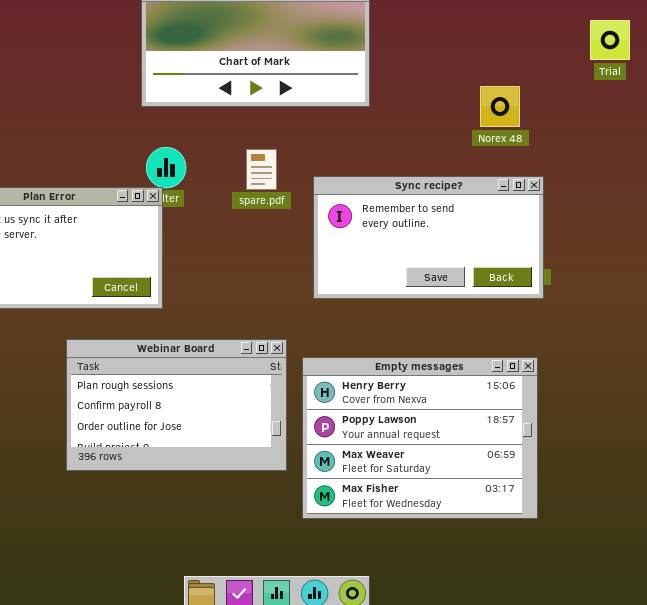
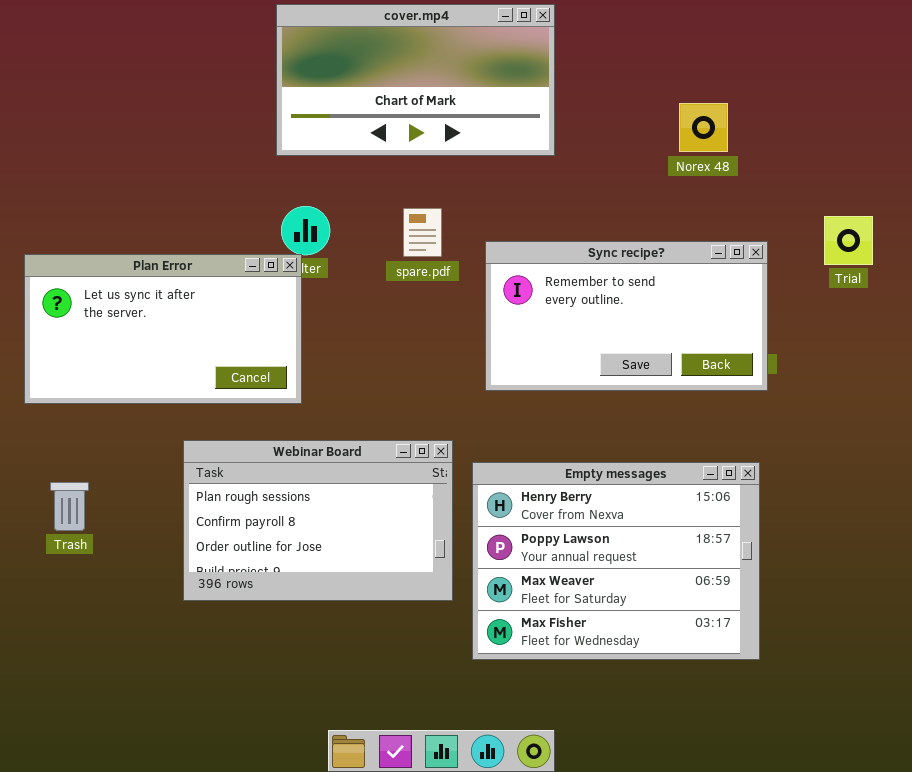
Trial: [590,20,630,60] -> [824,216,873,265], moved
Norex 48: [480,86,520,127] -> [679,103,728,152], moved

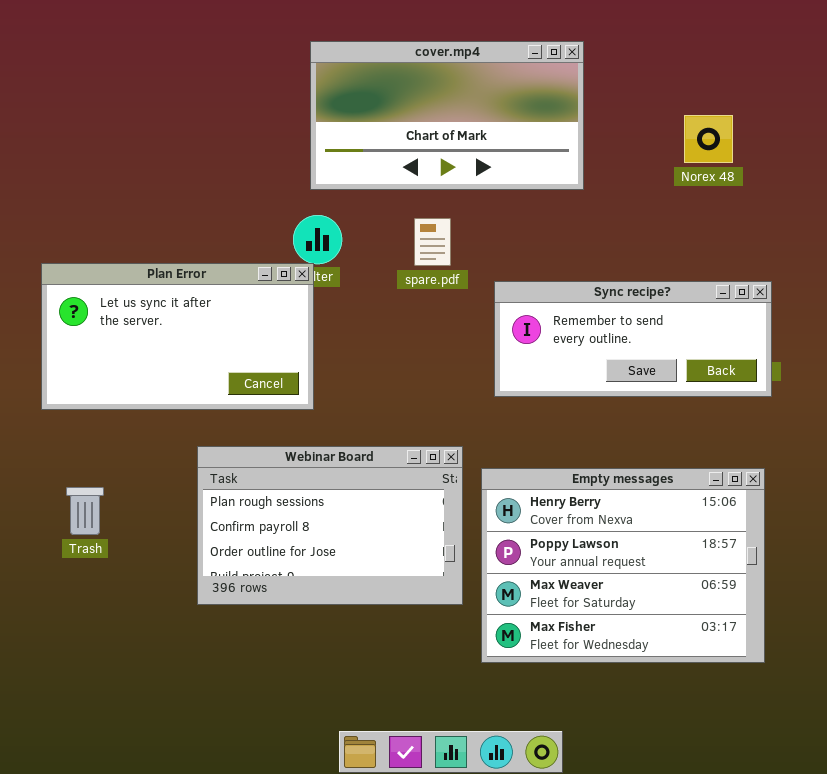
cover.mp4: [276,4,555,156] -> [310,41,584,190], moved
Sync recipe?: [485,241,768,391] -> [494,281,772,397], resized

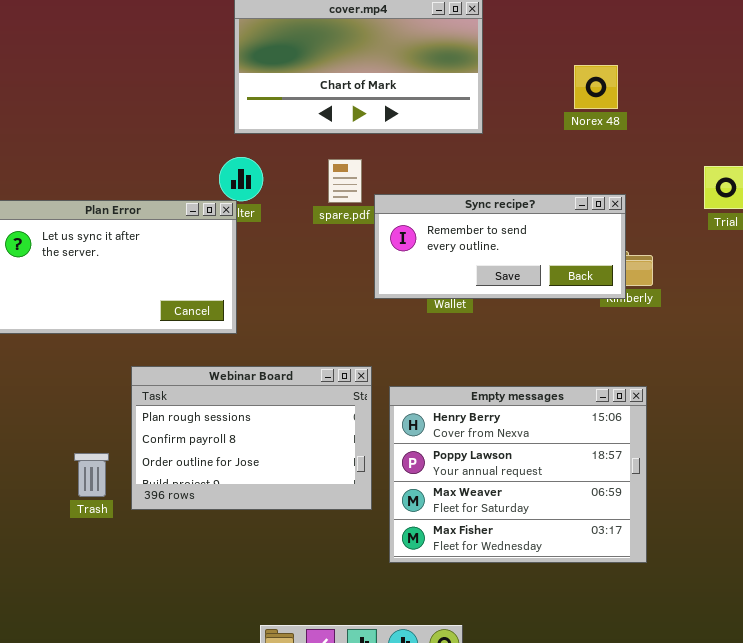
Sync recipe?: [494,281,772,397] -> [374,194,626,299], moved
Trash: [66,487,104,535] -> [74,453,109,497], moved

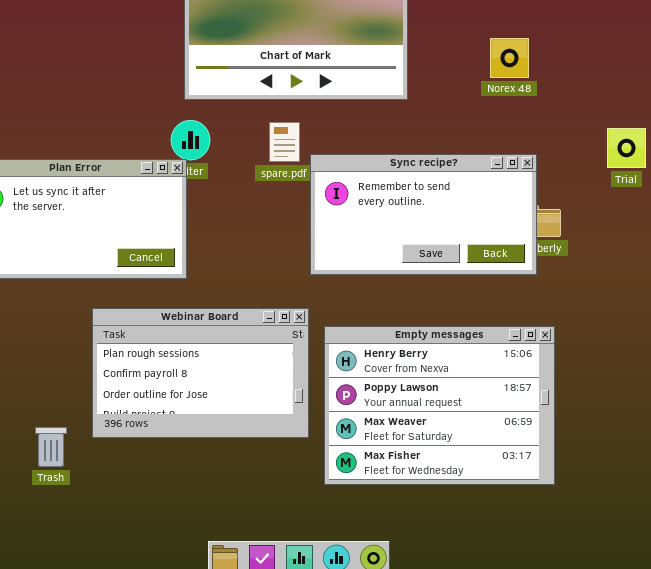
Sync recipe?: [374,194,626,299] -> [310,154,537,275], resized
Trash: [74,453,109,497] -> [35,427,67,467], moved

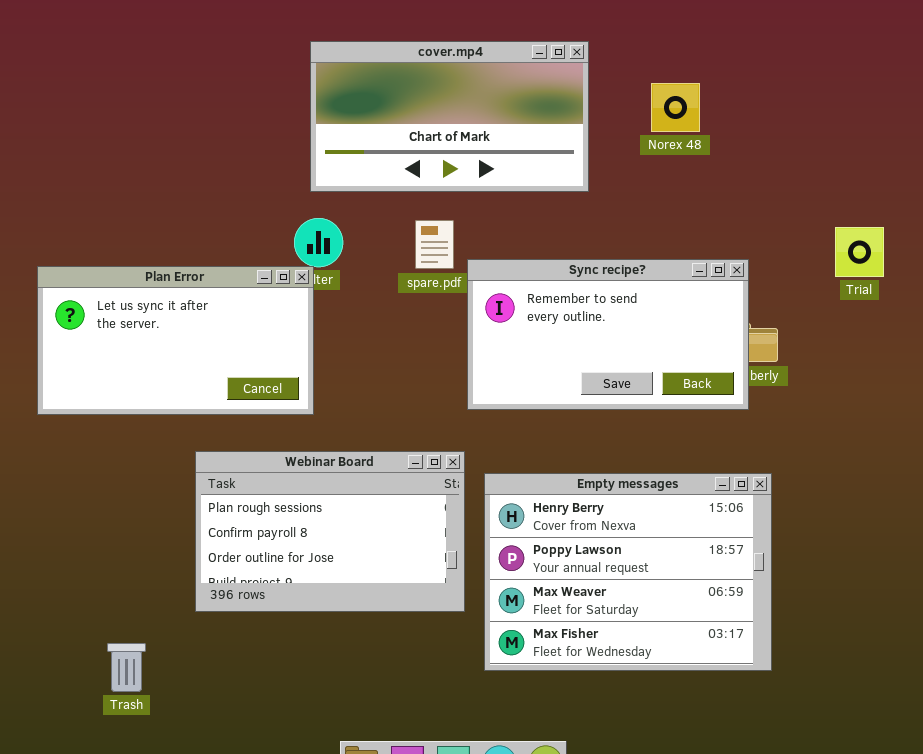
Norex 48: [490,38,529,78] -> [651,83,700,132], moved
Trash: [35,427,67,467] -> [107,643,146,692], moved

